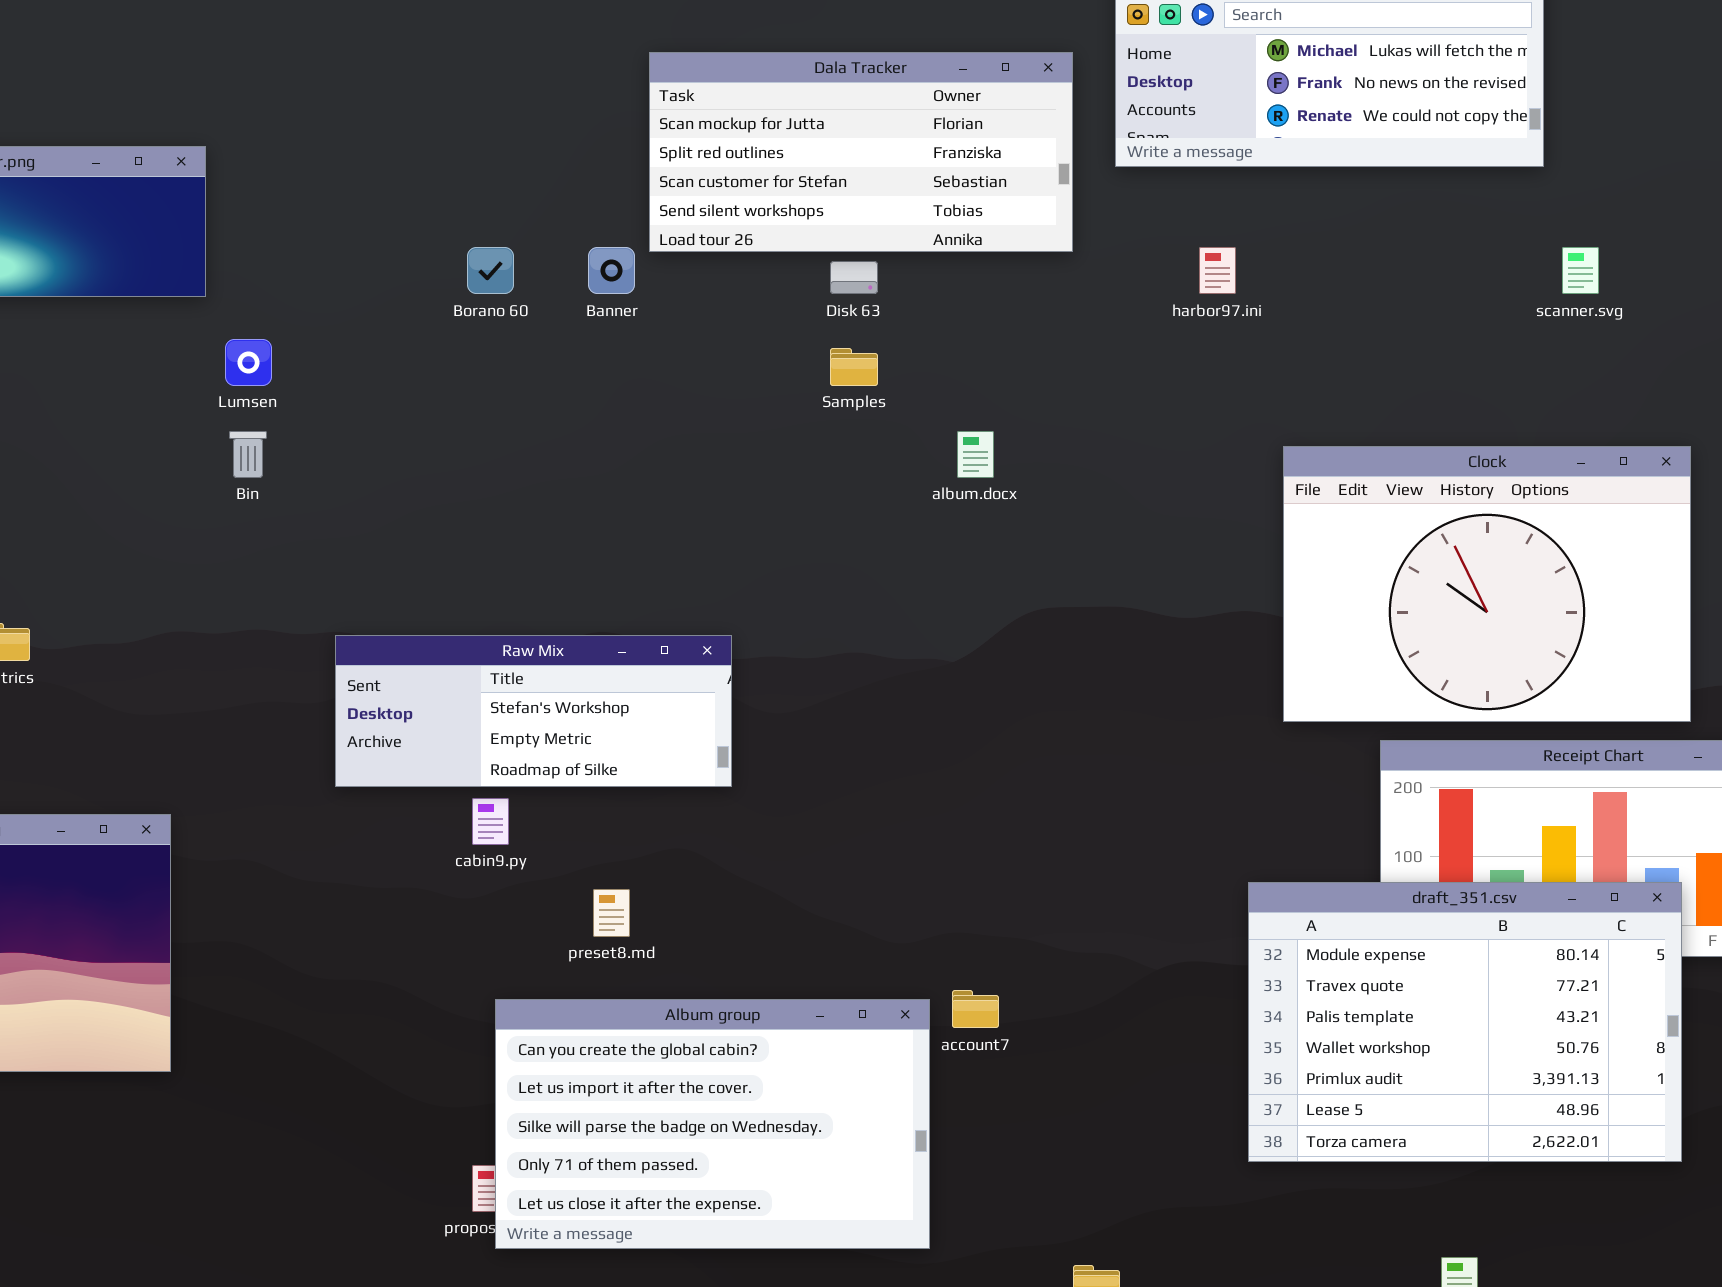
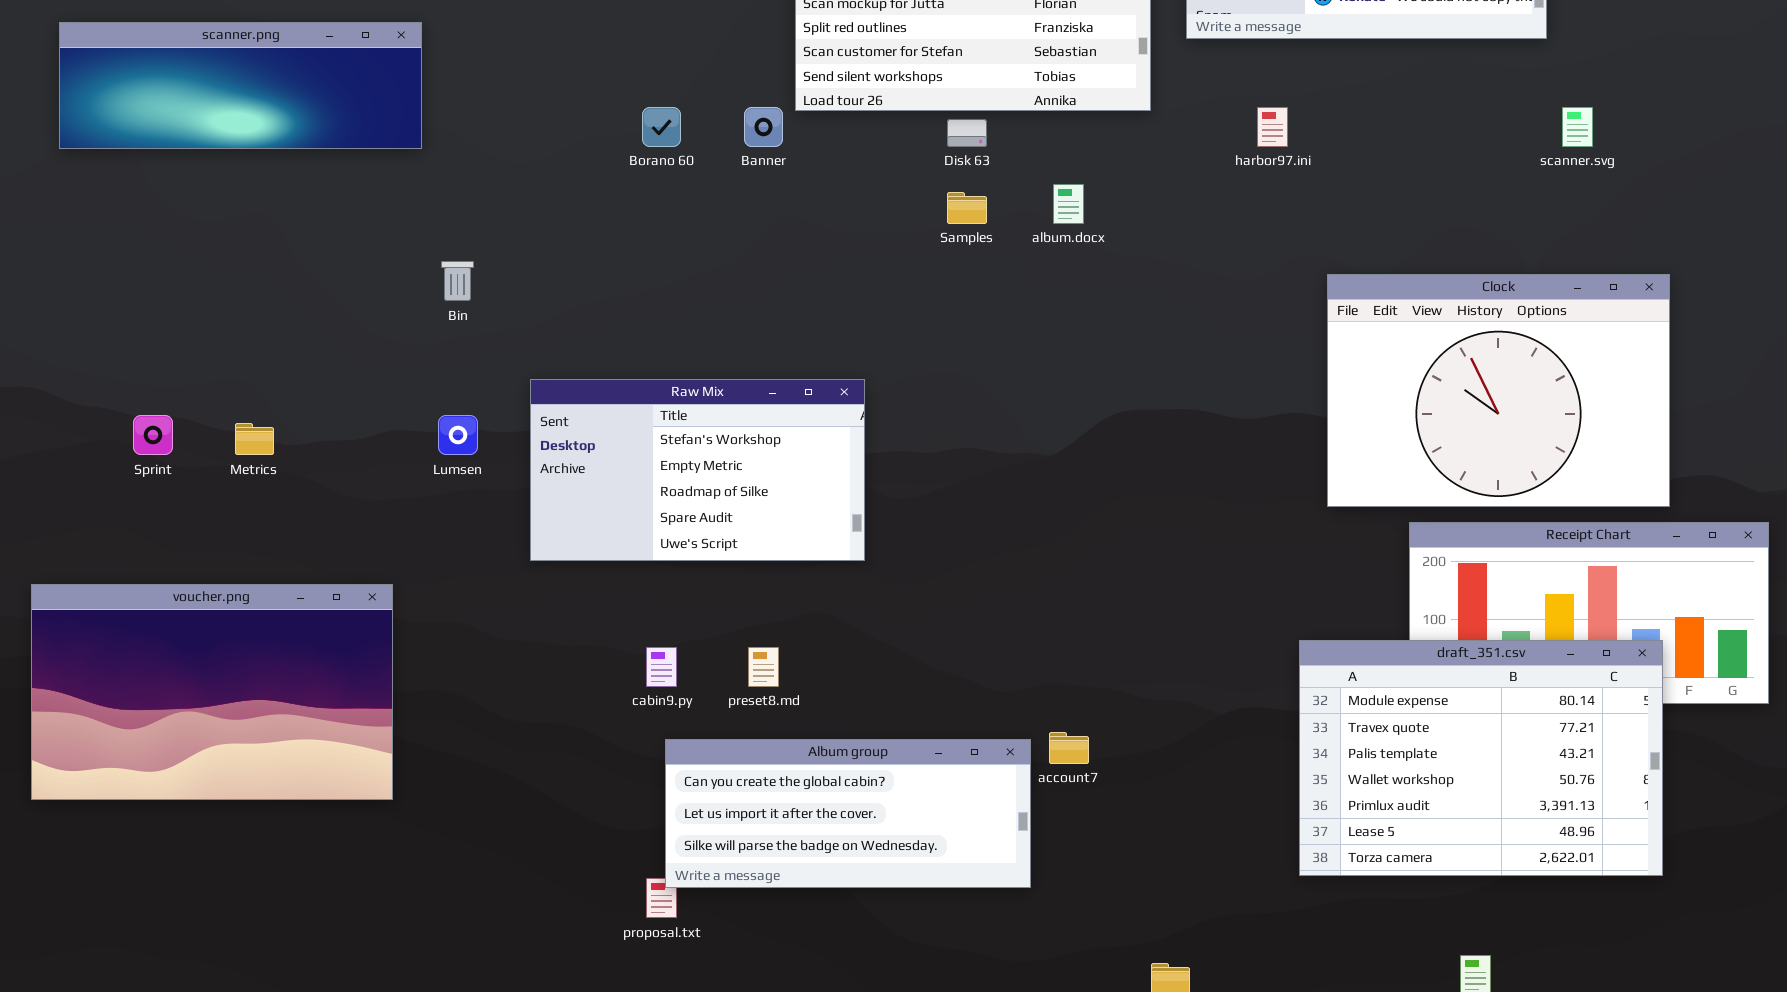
Lumsen: [225,339,272,386] -> [438,415,478,455], moved
album.docx: [957,431,994,478] -> [1053,184,1084,224], moved
Raw Mix: [335,635,732,787] -> [530,379,865,561], resized
cabin9.py: [472,798,509,845] -> [646,647,677,687], moved
Album group: [495,999,930,1249] -> [665,739,1031,888], resized

